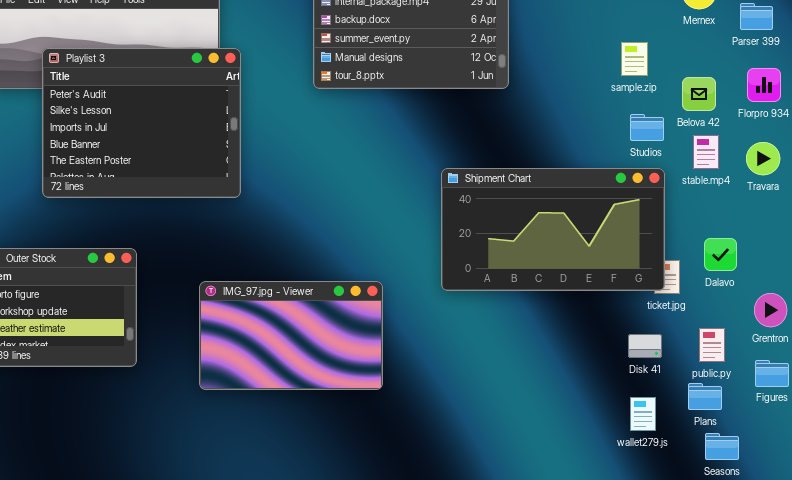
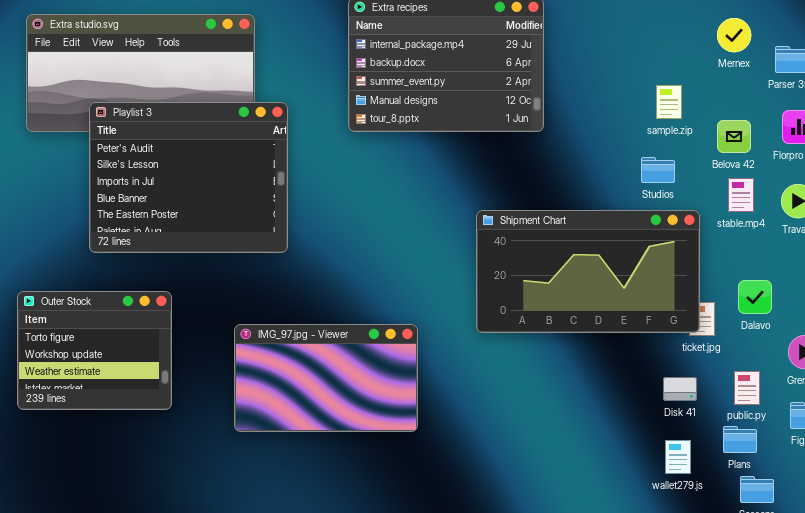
Playlist 3: [42,48,241,198] -> [89,102,288,253], moved
Studios: [630,114,664,141] -> [641,157,675,183], moved

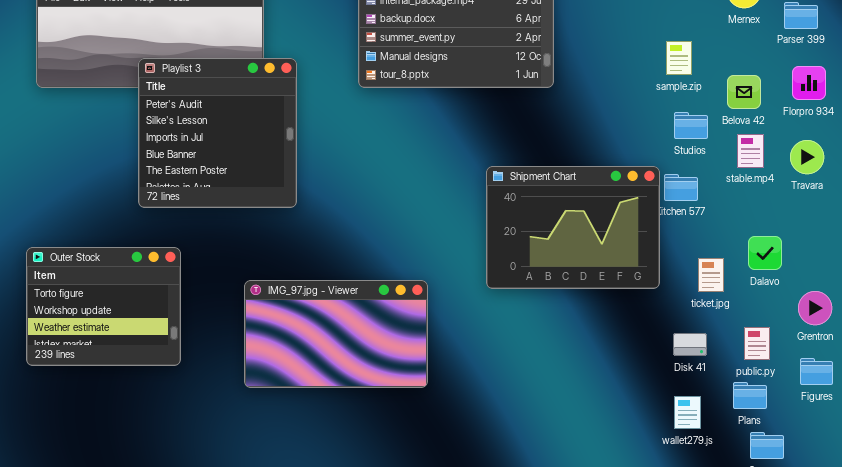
Playlist 3: [89,102,288,253] -> [138,58,297,208], resized
Studios: [641,157,675,183] -> [674,112,708,139], moved
Shipment Chart: [476,210,700,333] -> [486,166,660,289], resized

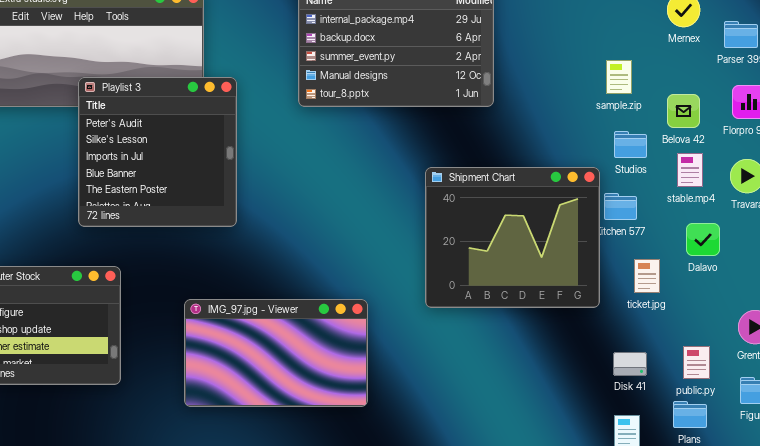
Shipment Chart: [486,166,660,289] -> [425,167,600,308], resized
Dalavo: [748,236,782,270] -> [686,223,720,256], moved
ticket.jpg: [698,258,724,292] -> [634,259,660,293], moved

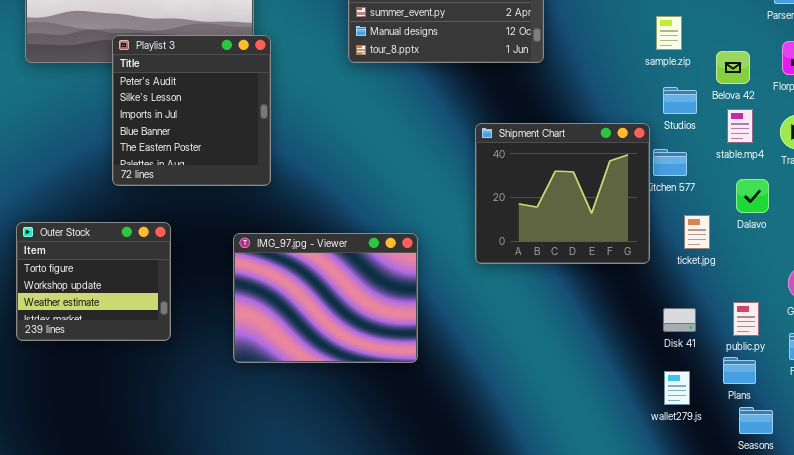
Playlist 3: [78,77,237,227] -> [112,35,271,186], moved
IMG_97.jpg - Viewer: [184,299,368,407] -> [233,233,418,363], resized

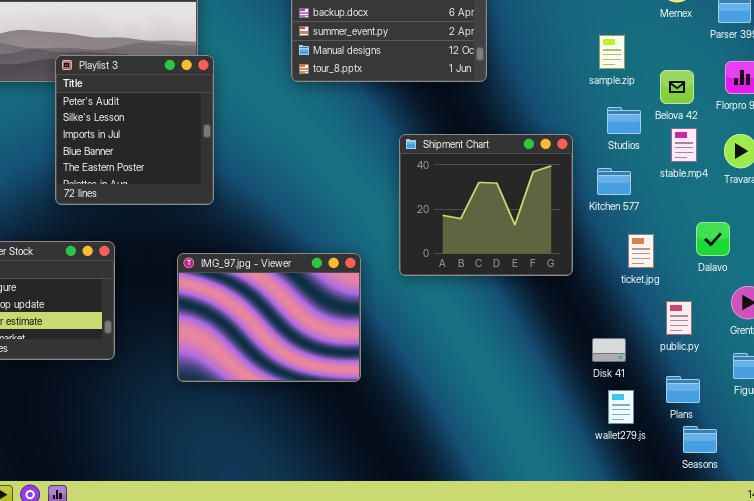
Shipment Chart: [475,123,650,264] -> [399,134,573,276], moved
Dalavo: [736,179,769,213] -> [696,222,730,256], moved
public.py: [733,302,759,336] -> [666,301,692,335], moved
Disk 41: [663,308,696,332] -> [592,338,626,362], moved

